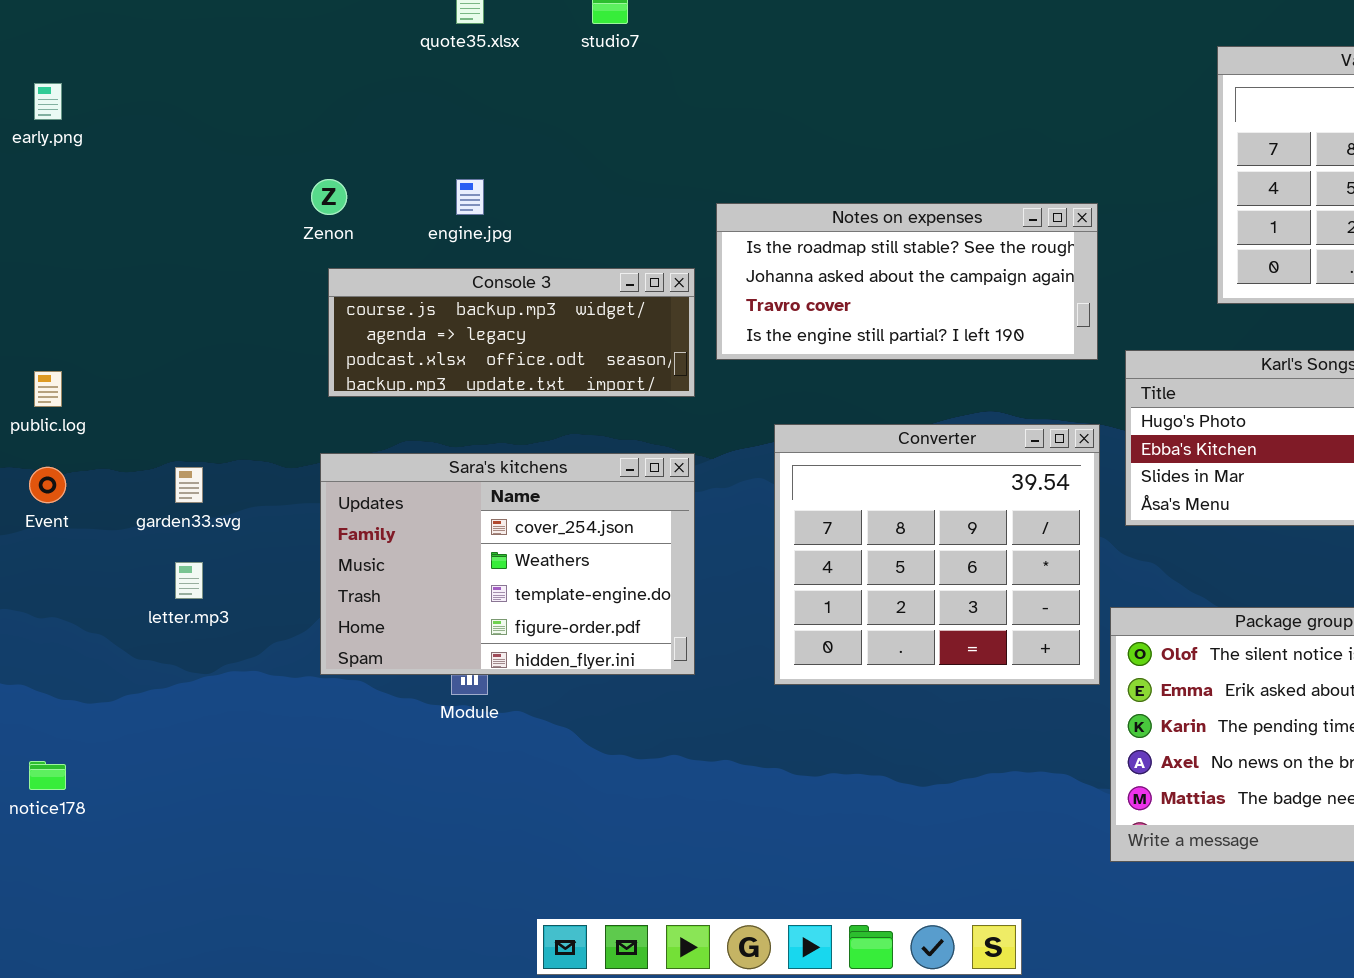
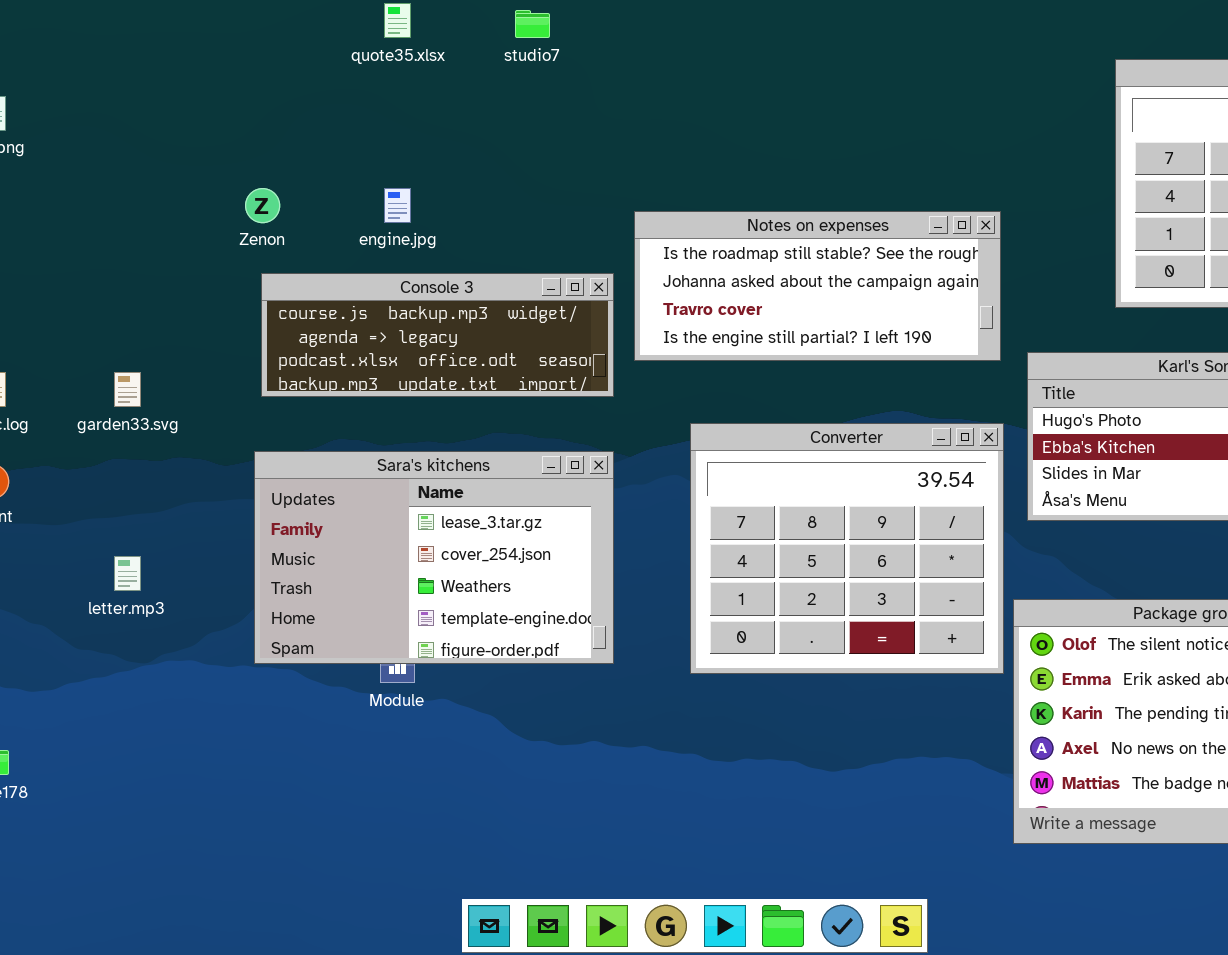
Sara's kitchens: [320,453,695,675] -> [254,451,614,664], scrolled up 1 row
garden33.svg: [175,467,203,503] -> [114,372,141,407], moved

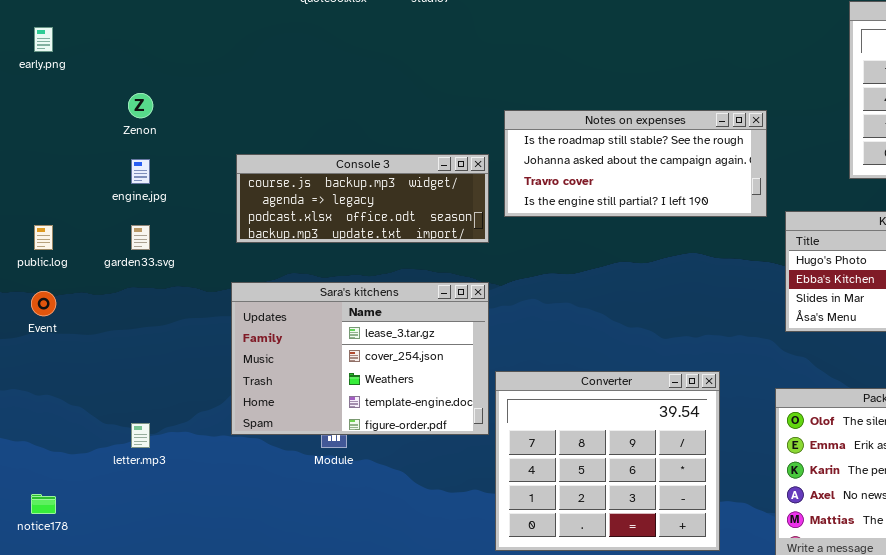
Zenon: [245,188,280,223] -> [128,93,153,118], moved
engine.jpg: [384,188,411,223] -> [131,159,150,184], moved
Converter: [690,423,1004,674] -> [495,371,720,551], moved
letter.mp3: [114,556,141,591] -> [131,423,150,448], moved

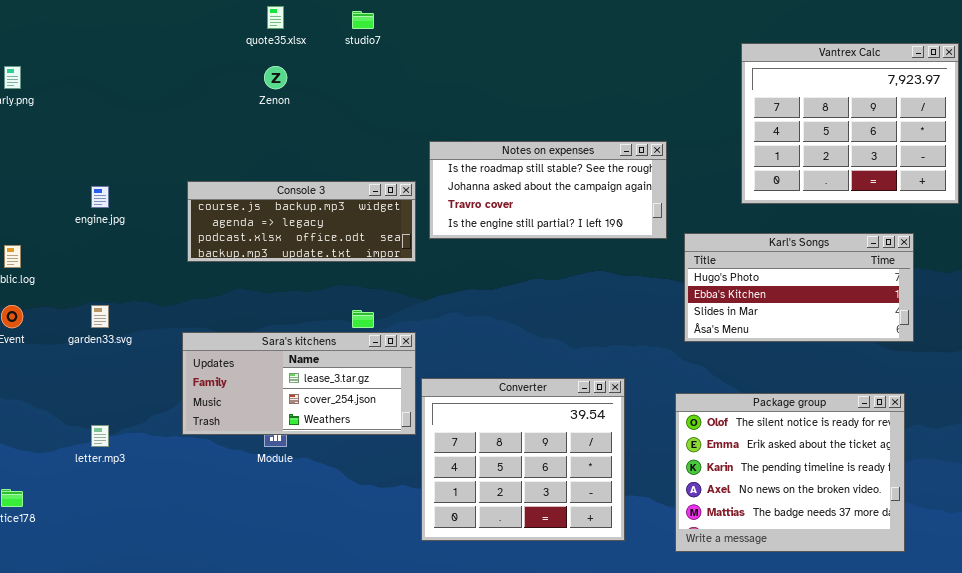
Zenon: [128,93,153,118] -> [264,66,287,89], moved
garden33.svg: [131,225,150,250] -> [91,305,109,328], moved
Sara's kitchens: [231,282,489,435] -> [182,332,416,435], resized

